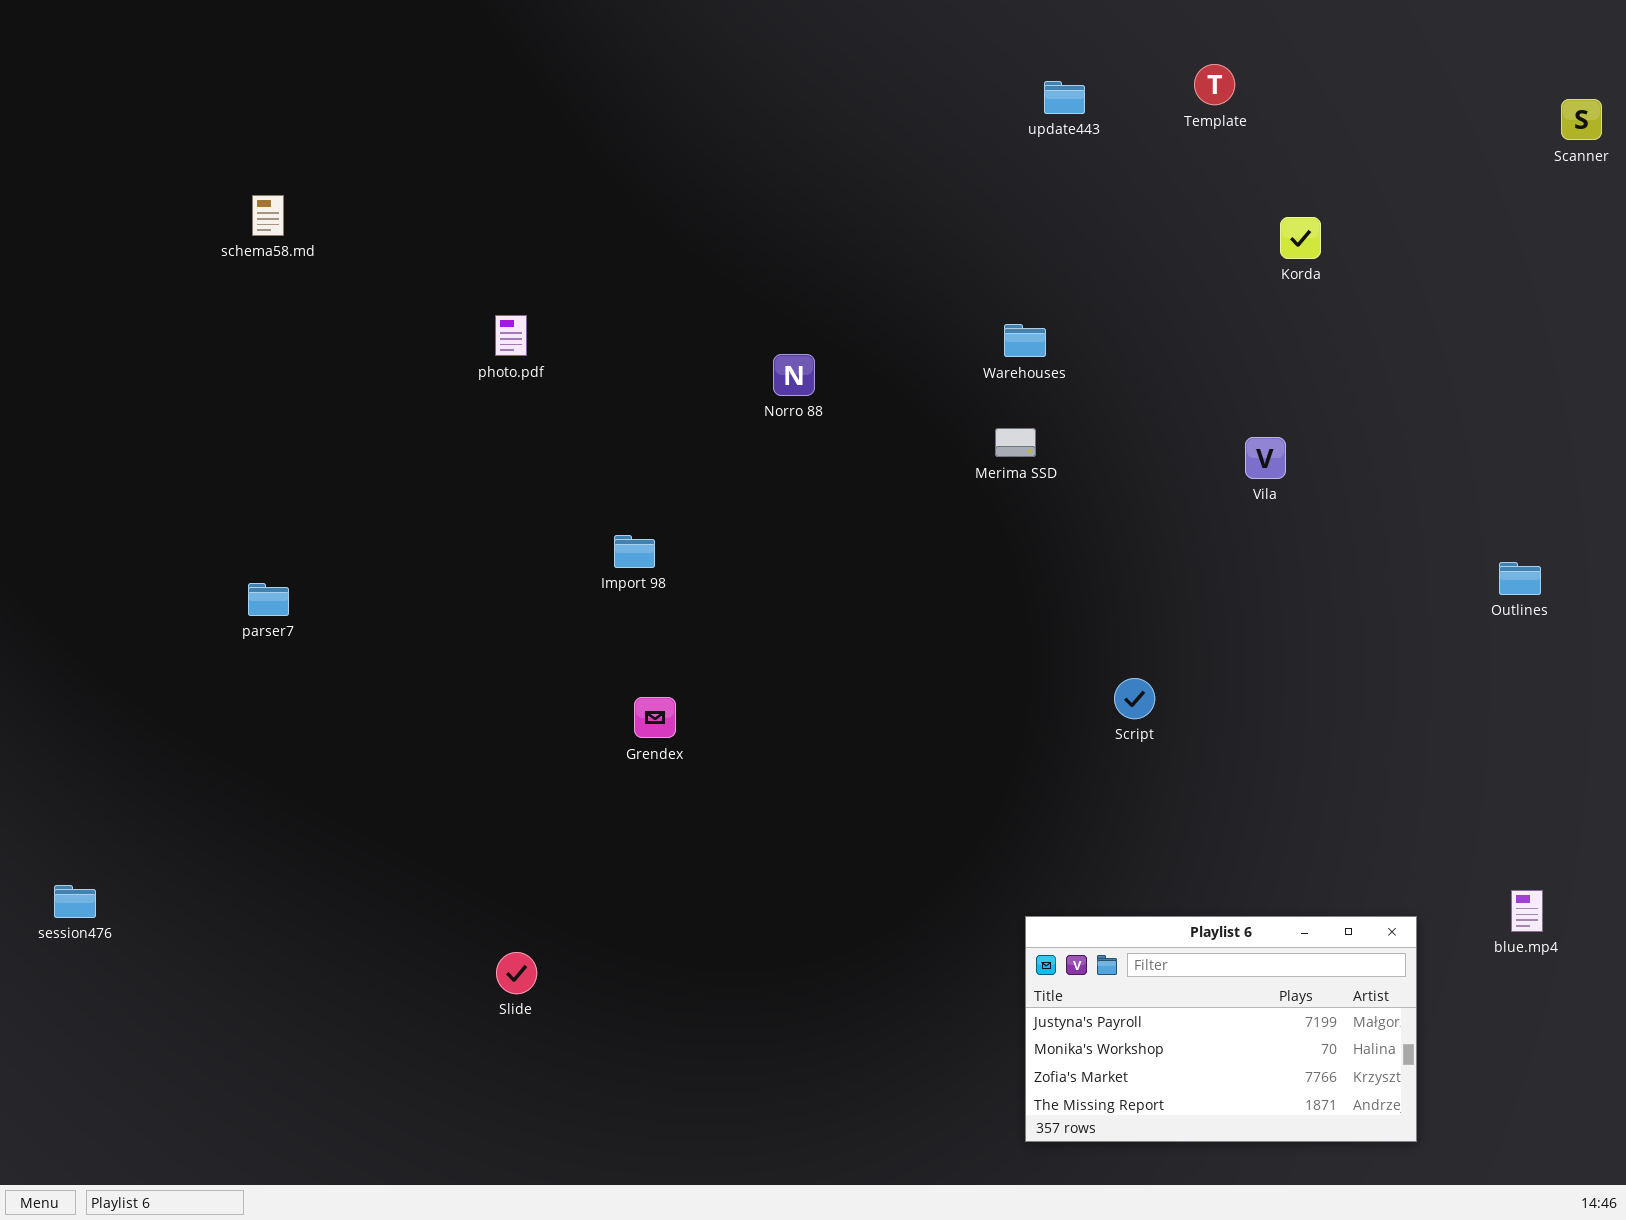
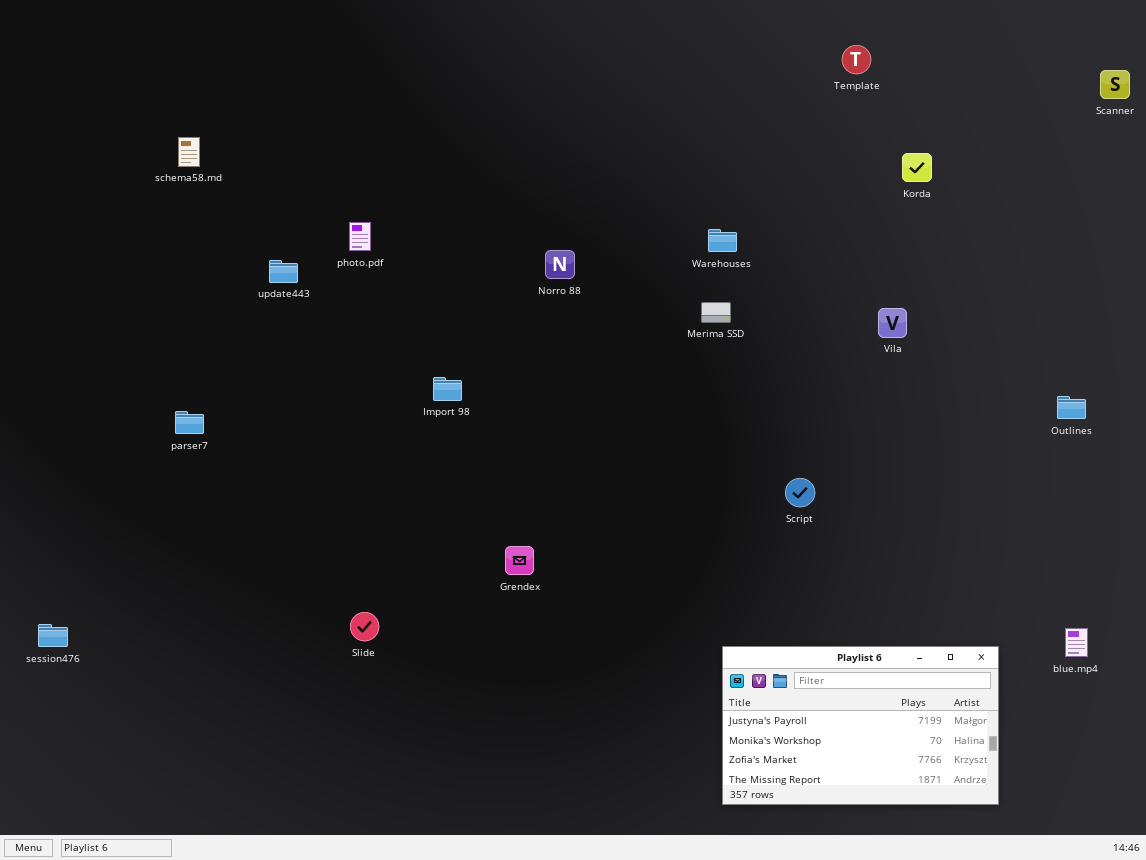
update443: [1044,81,1085,114] -> [269,260,298,283], moved
Grendex: [634,697,676,738] -> [505,546,534,575], moved
Slide: [496,952,537,994] -> [350,612,379,641], moved

